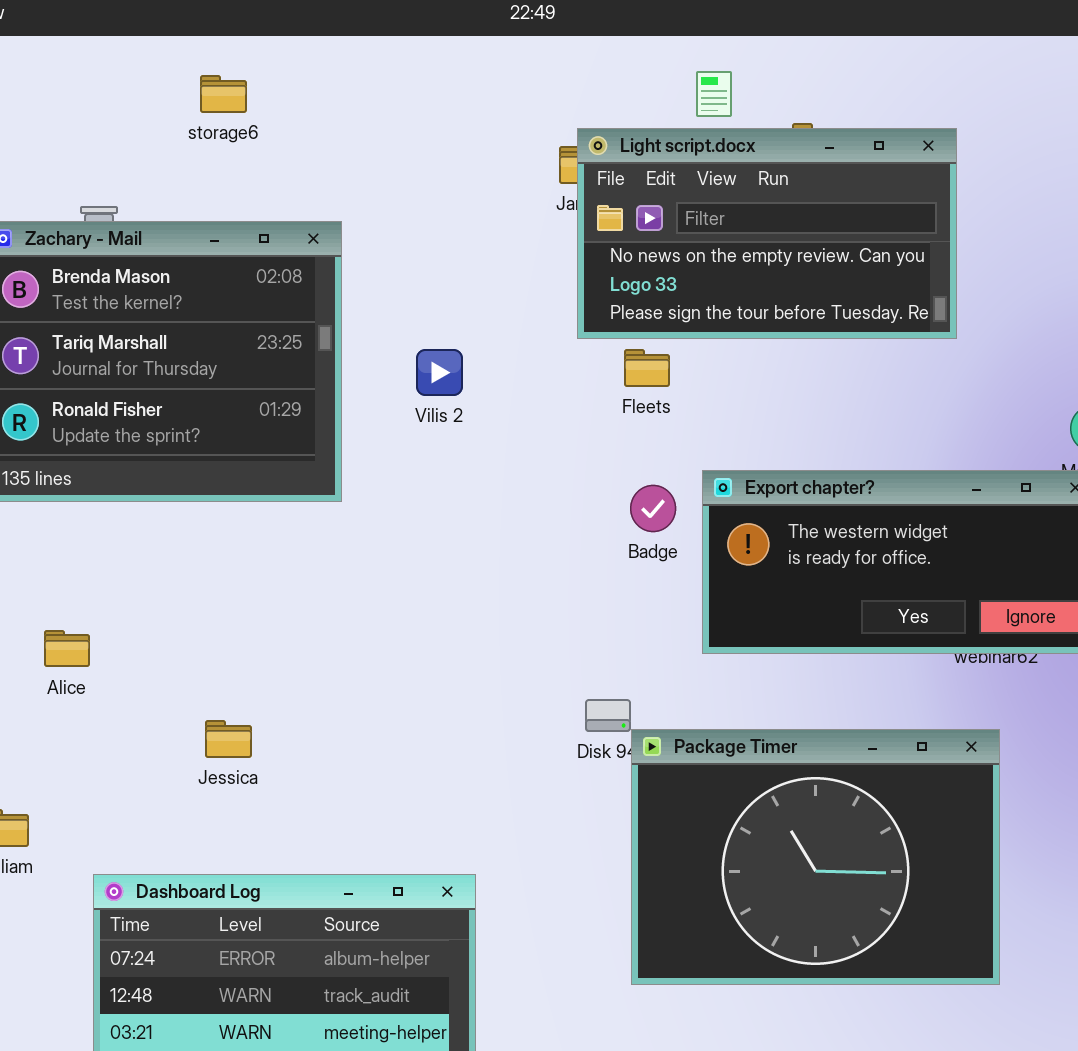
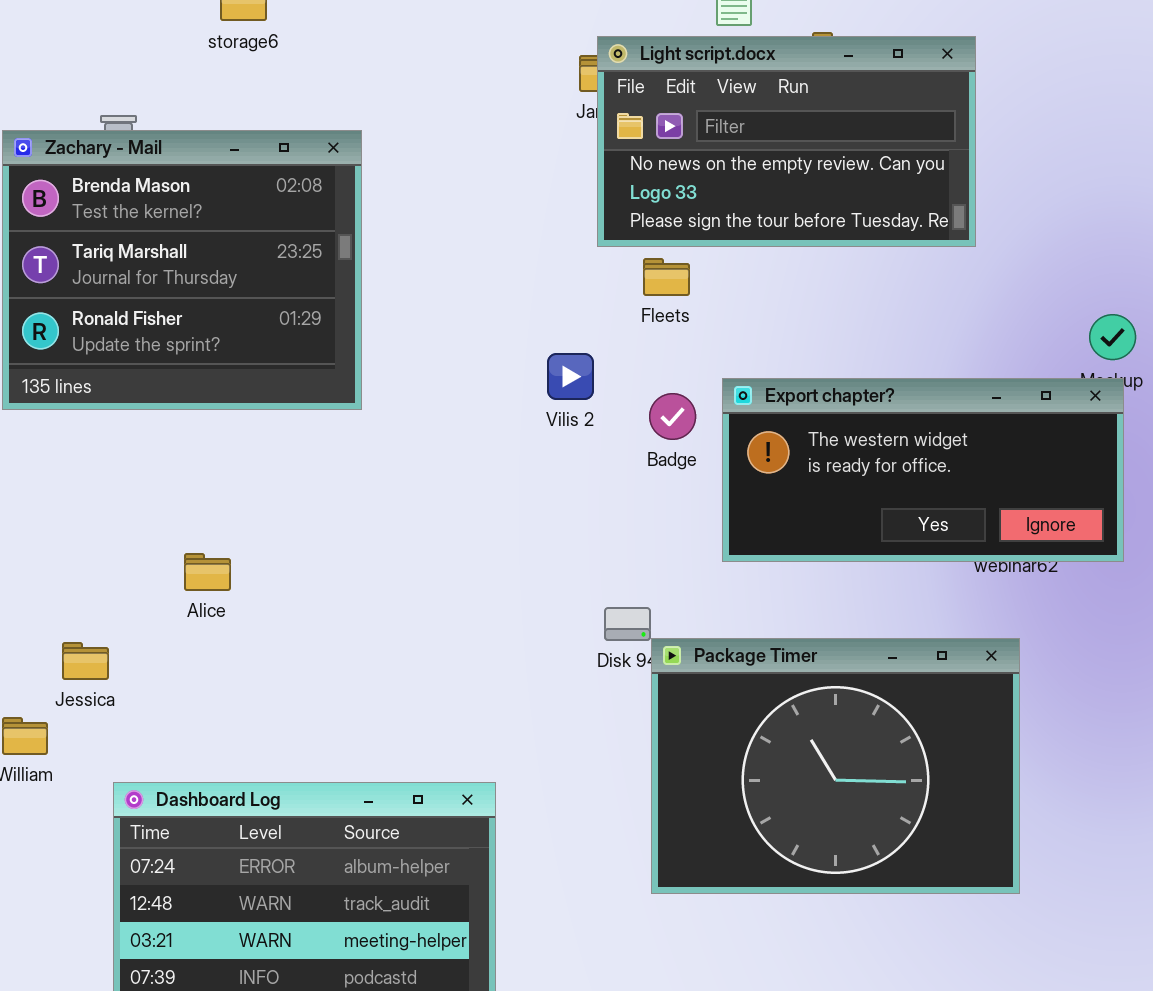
Vilis 2: [416,349,463,396] -> [547,353,594,400], moved
Alice: [44,630,90,667] -> [184,553,231,591], moved
Jessica: [205,720,252,758] -> [62,642,109,680], moved

